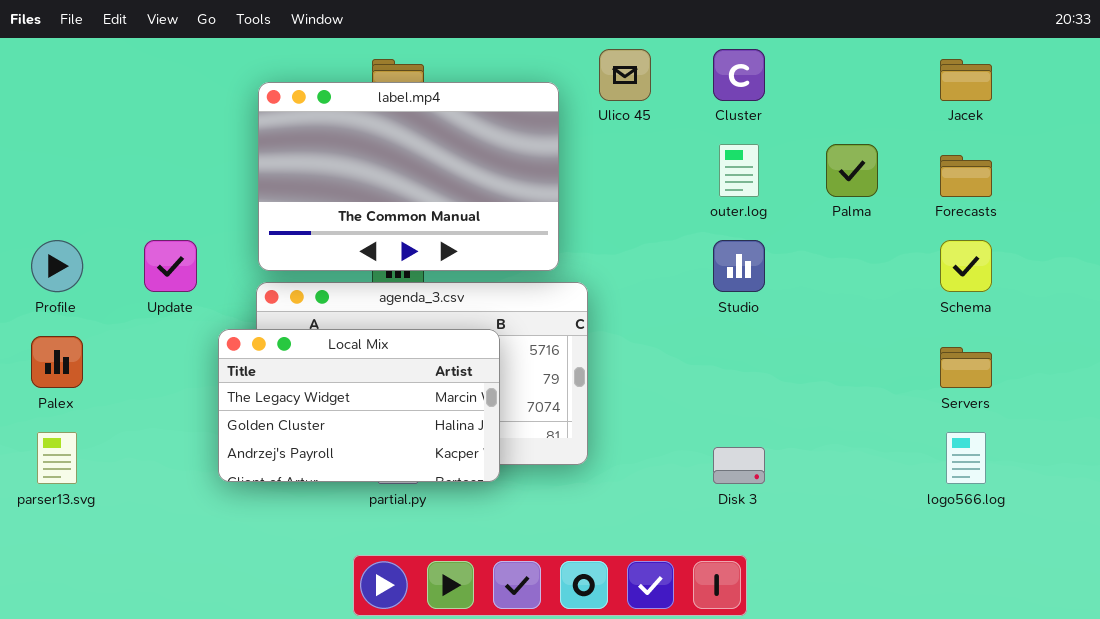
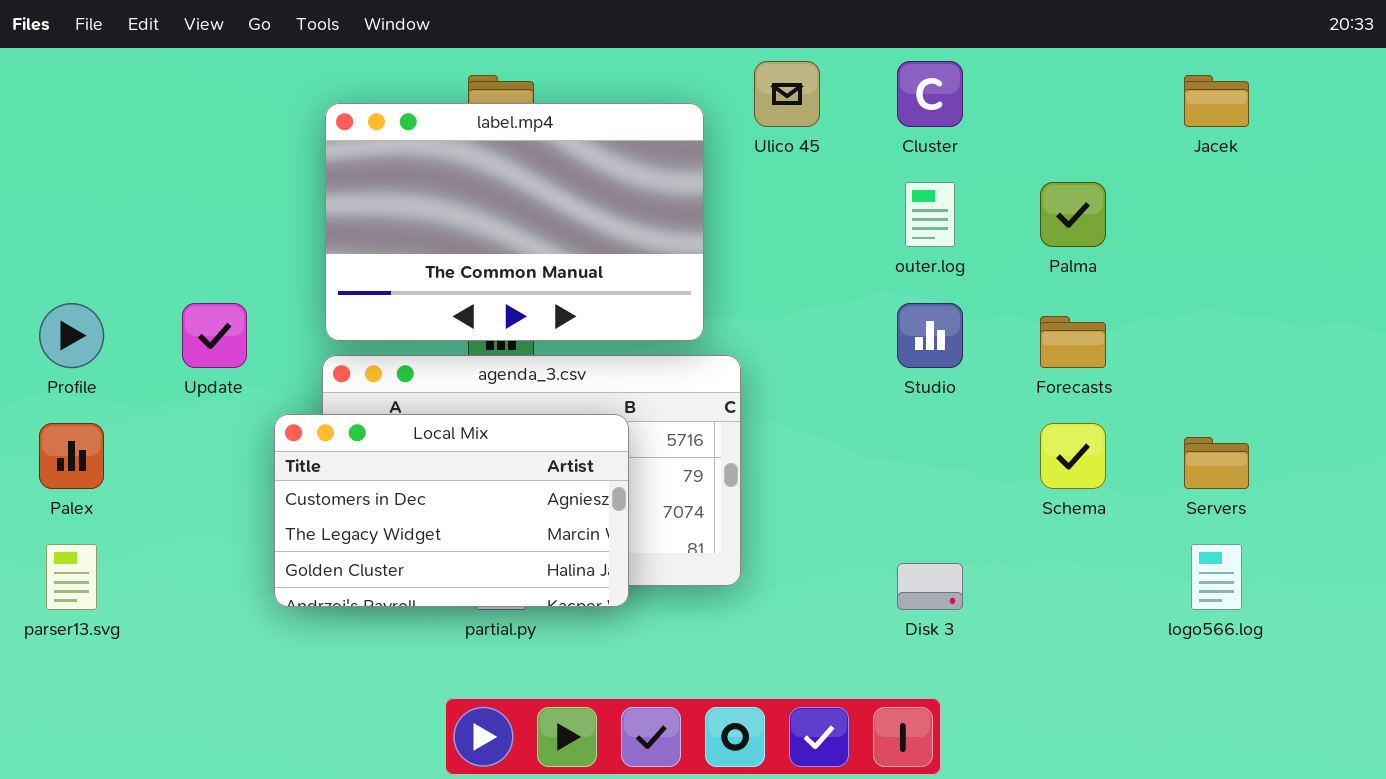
Forecasts: [940,155,992,197] -> [1040,316,1106,368], moved
Schema: [940,240,992,292] -> [1040,423,1106,489], moved
Local Mix: [218,329,500,482] -> [274,414,629,607], scrolled up 1 row

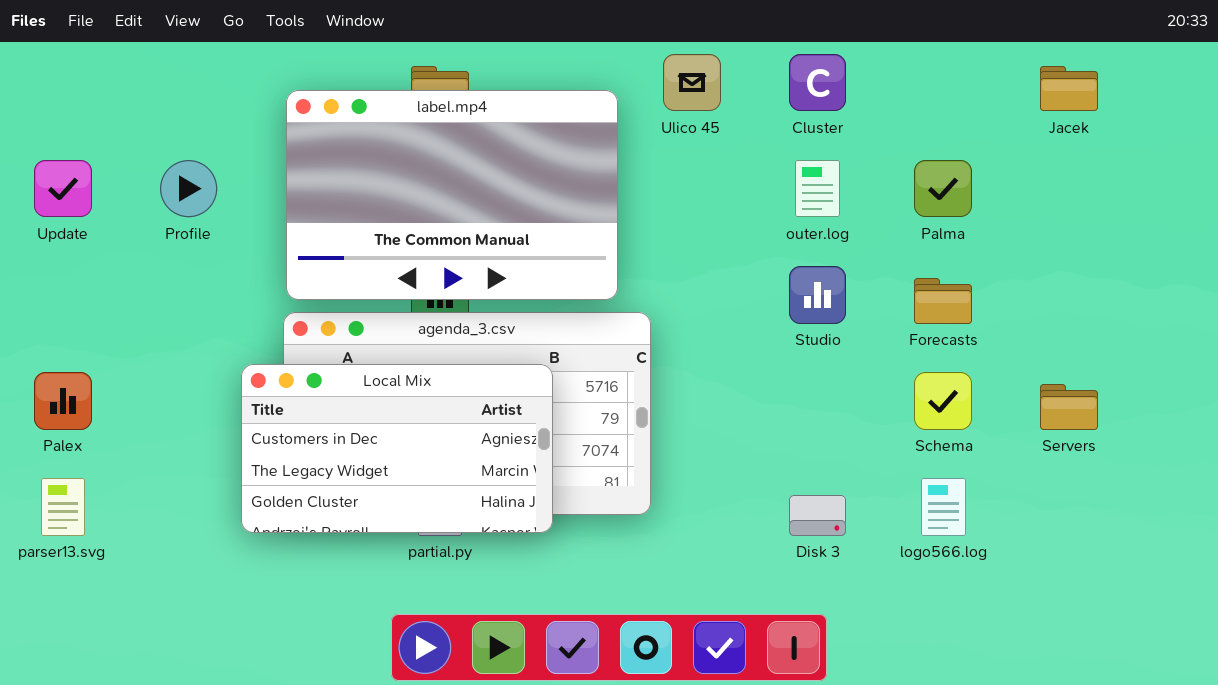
Profile: [39,303,104,368] -> [160,160,217,217], moved
Update: [182,303,247,368] -> [34,160,92,217], moved
logo566.log: [1191,544,1242,610] -> [921,478,966,536], moved

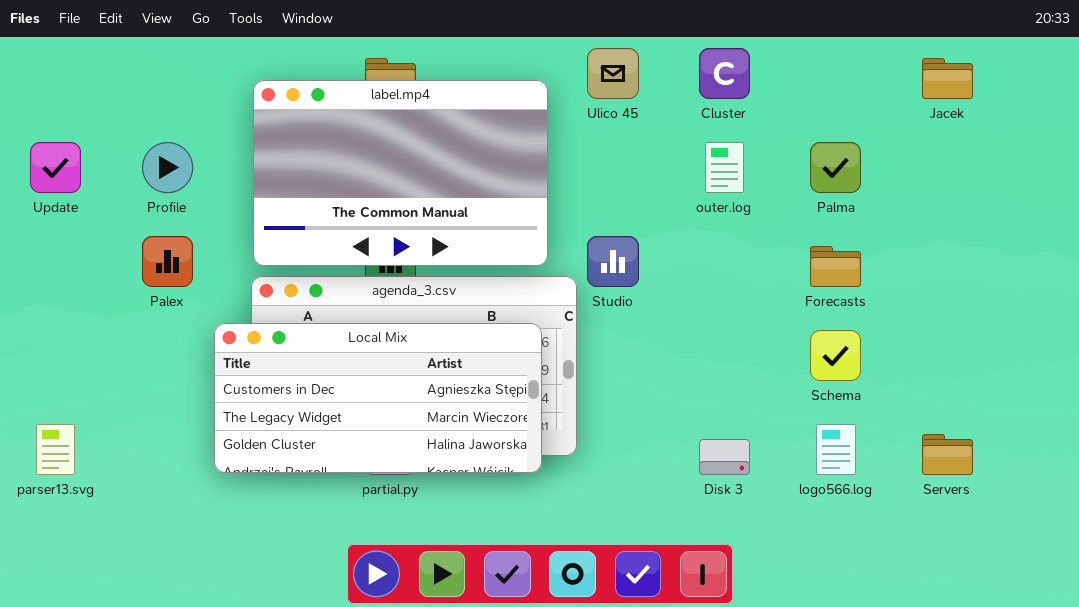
Studio: [789,266,846,324] -> [587,236,639,287], moved
Local Mix: [241,364,553,533] -> [214,323,542,473], resized
Palex: [34,372,92,430] -> [142,236,193,287], moved
Servers: [1040,384,1098,430] -> [922,434,973,475], moved

